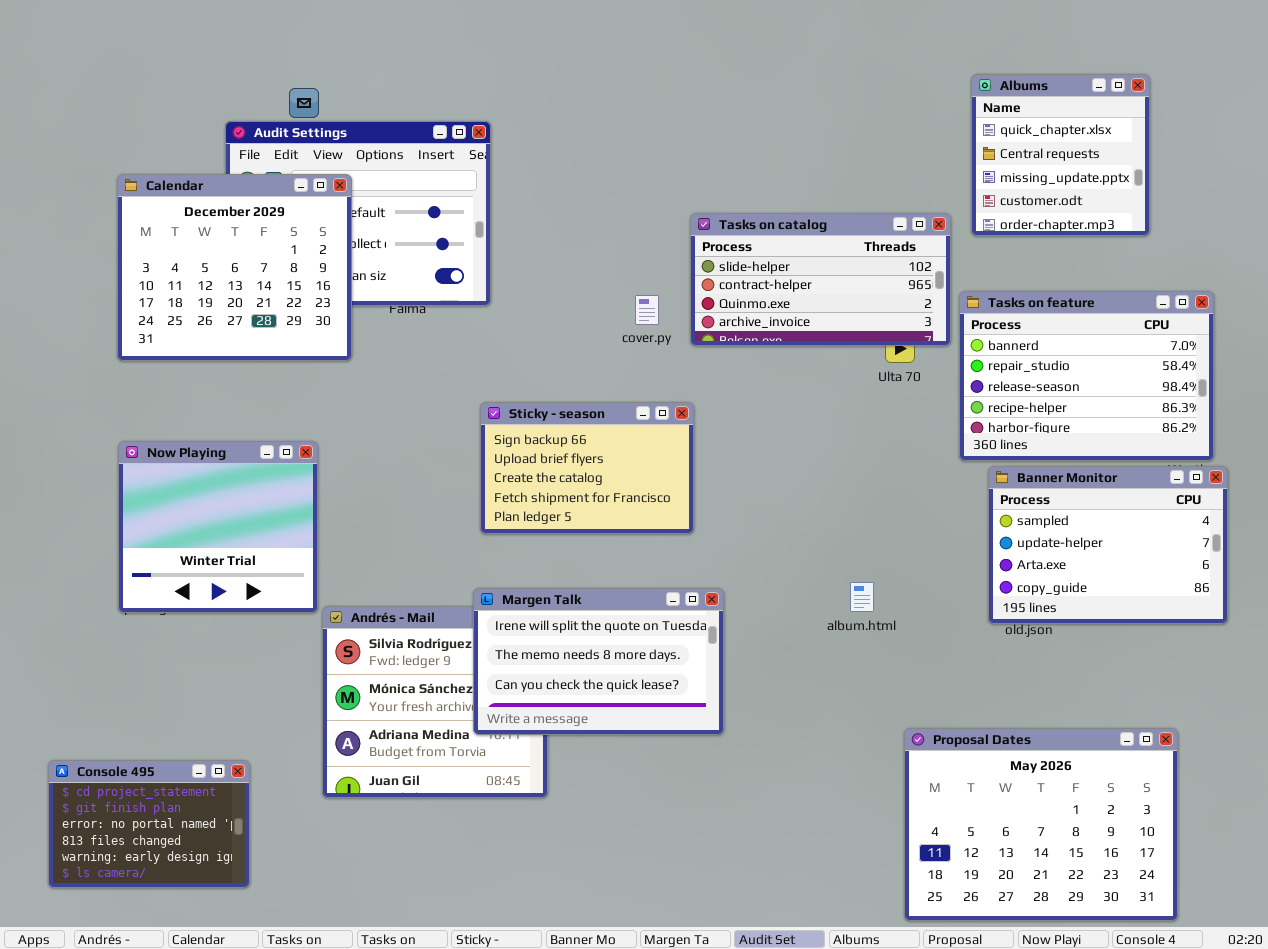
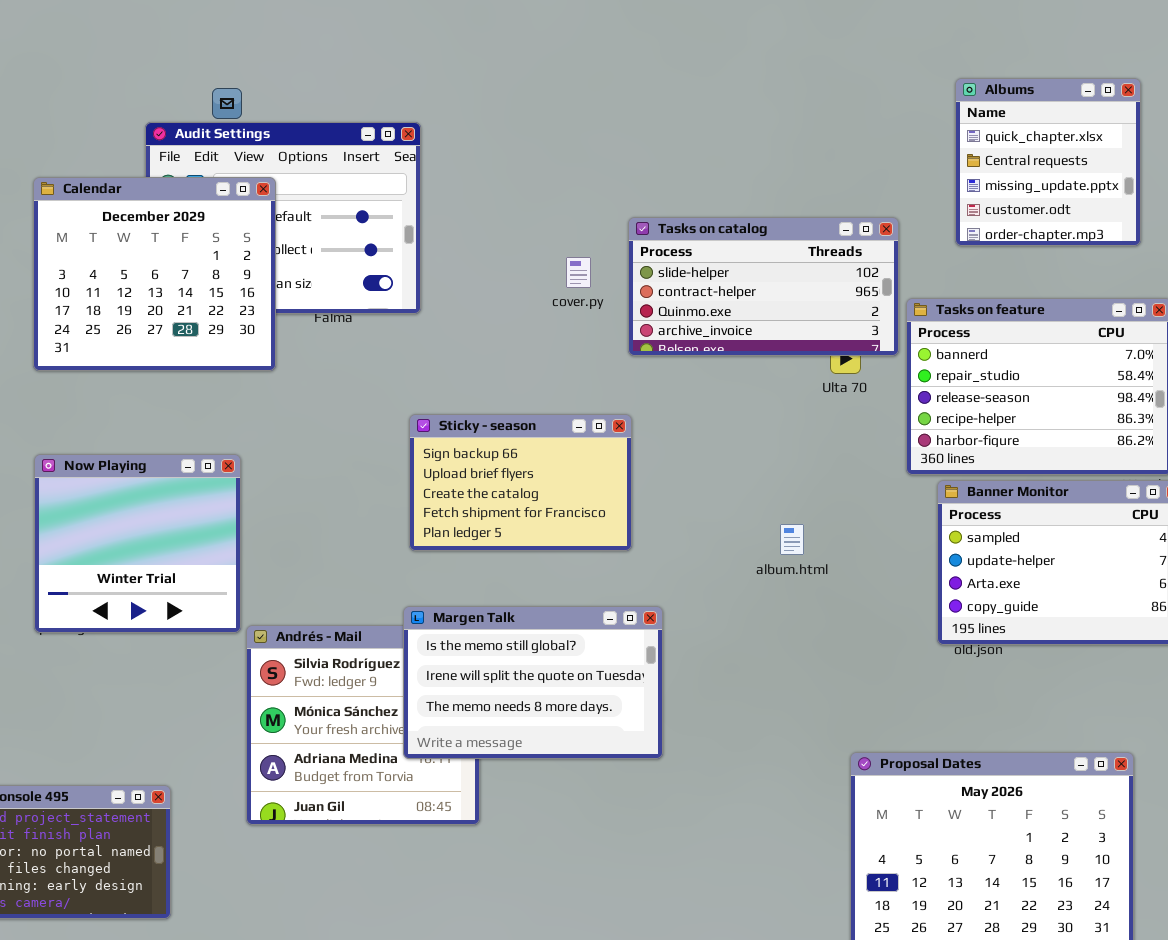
Albums: [971,74,1150,236] -> [955,78,1141,246], moved
cover.py: [635,295,659,325] -> [566,257,591,288], moved
album.html: [850,582,874,612] -> [780,524,804,555], moved
Margen Talk: [473,588,724,735] -> [403,606,663,759], scrolled up 1 row

